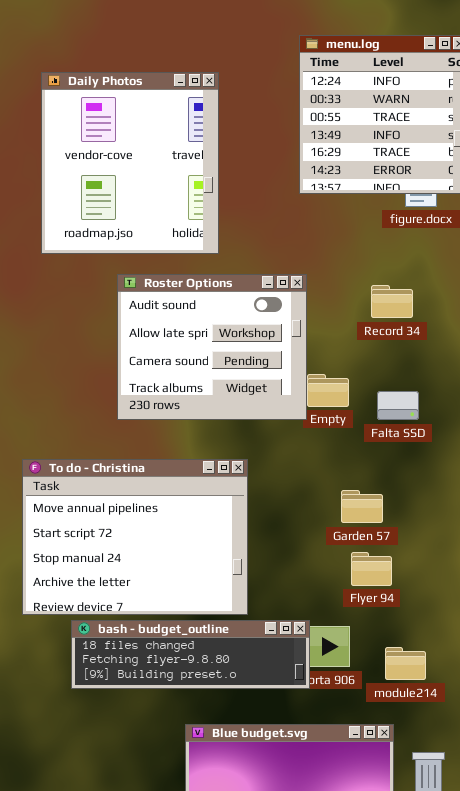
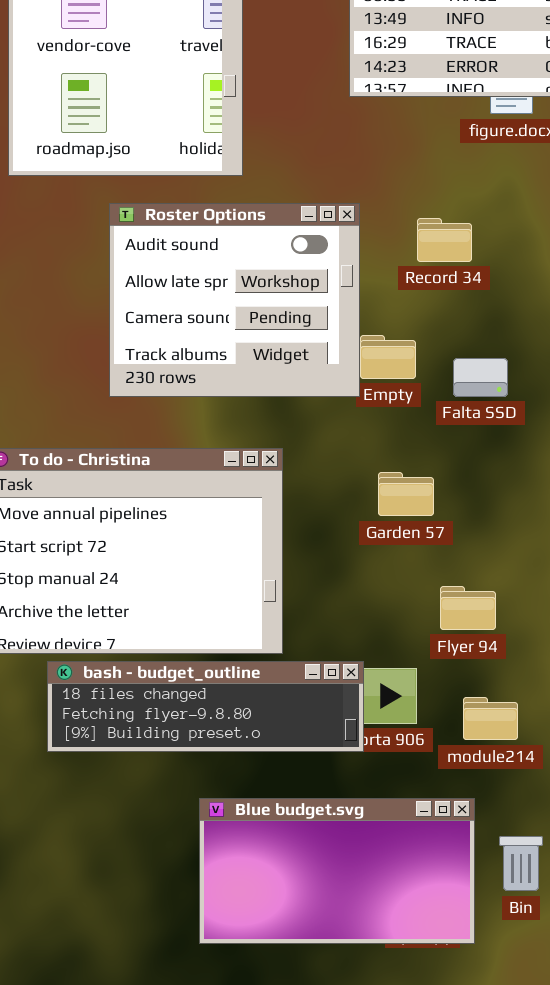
Record 34: [371,285,413,318] -> [417,218,472,262], moved
Garden 57: [341,490,383,523] -> [378,472,434,516], moved
Flyer 94: [351,552,392,586] -> [440,586,496,630], moved

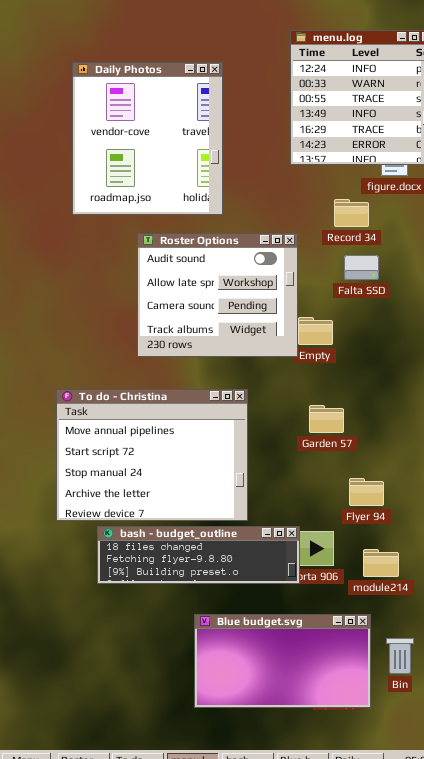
Record 34: [417,218,472,262] -> [334,199,369,227], moved
Falta SSD: [453,358,508,397] -> [344,255,379,280], moved

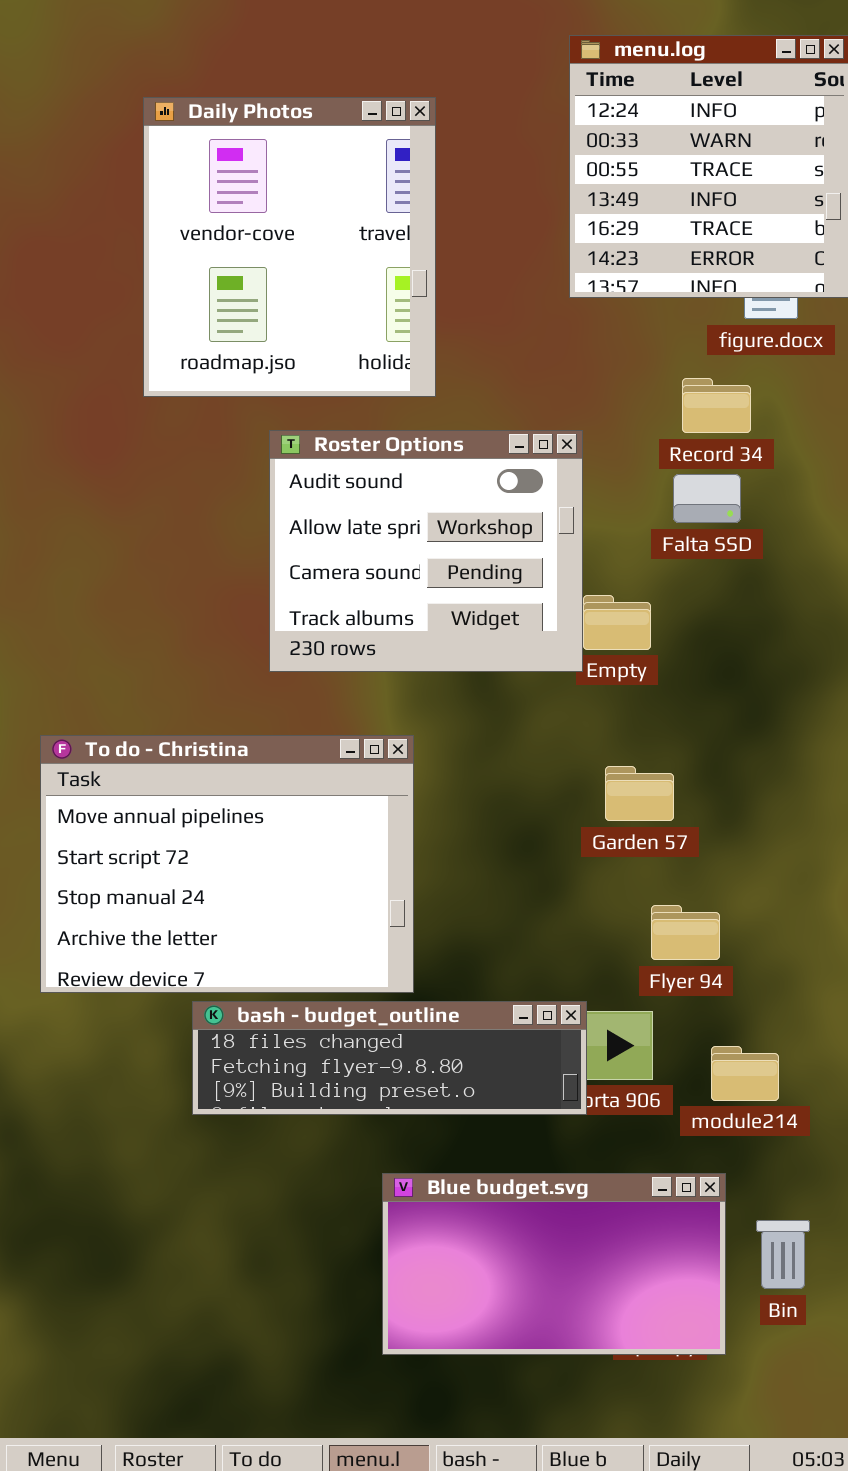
Record 34: [334,199,369,227] -> [682,378,751,433], moved
To do - Christina: [56,389,248,521] -> [40,735,414,993], moved
Flyer 94: [349,478,384,506] -> [651,905,720,960], moved

